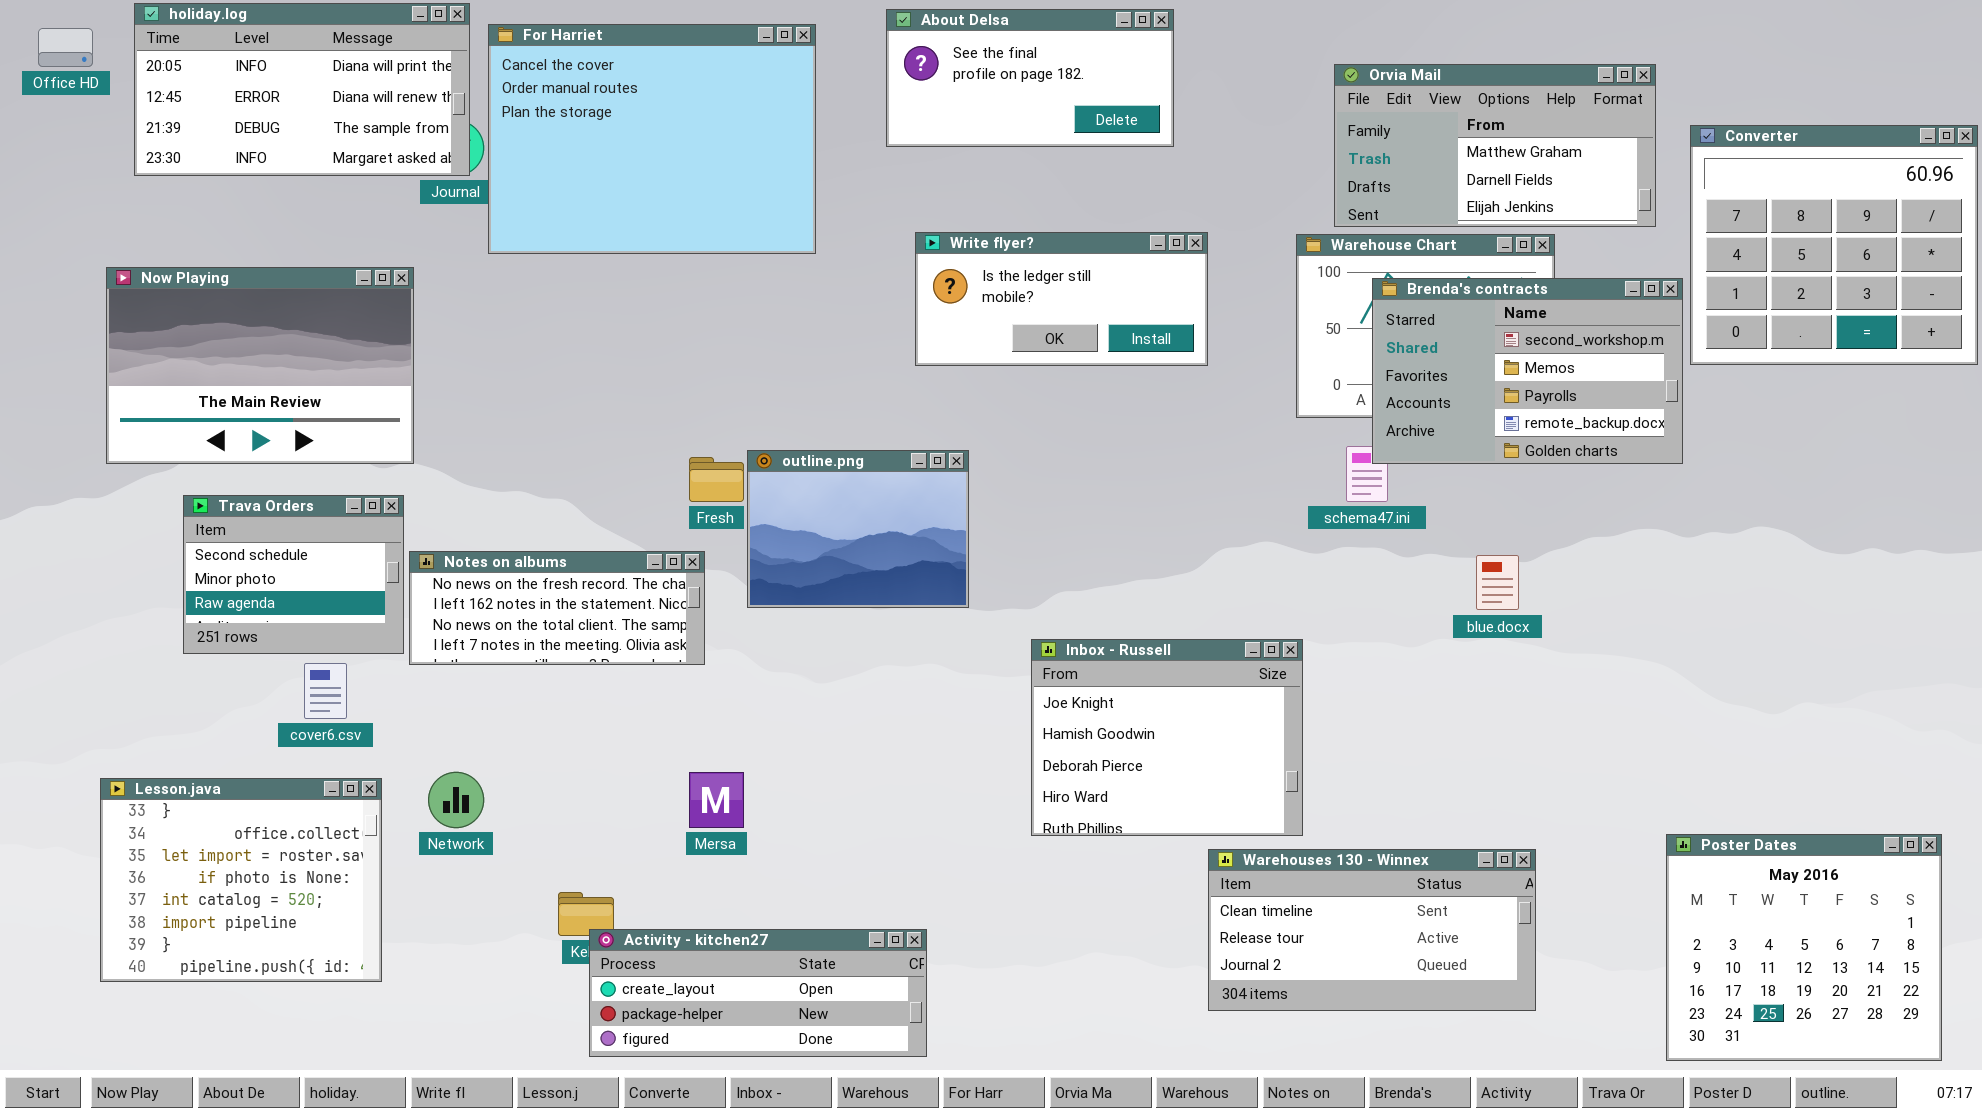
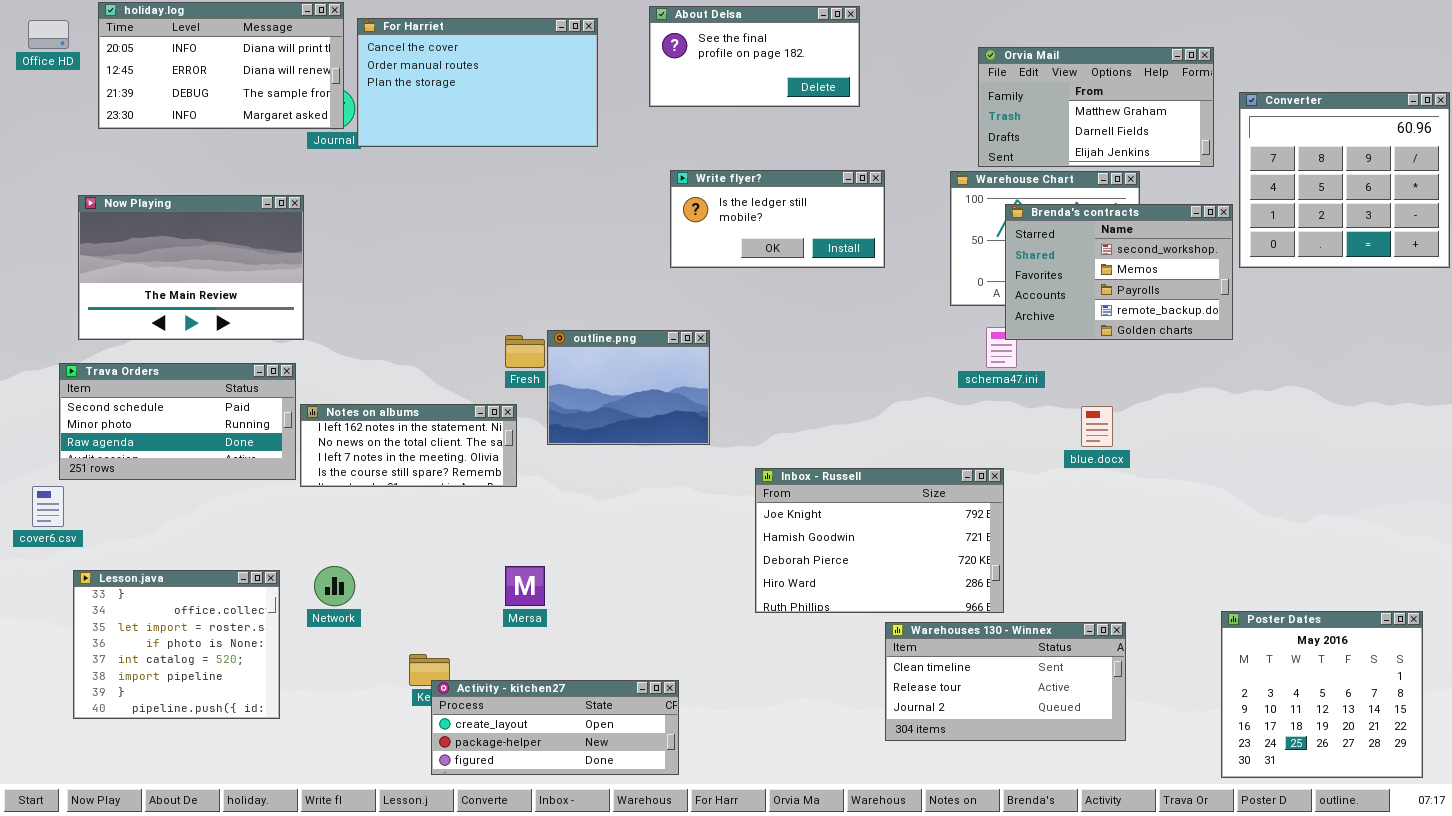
For Harriet: [488,24,816,254] -> [357,18,598,147], resized
Trava Orders: [183,495,404,654] -> [59,363,296,480], resized
Notes on albums: [409,551,705,665] -> [300,404,517,487], scrolled down 1 row
Inbox - Russell: [1031,639,1303,836] -> [755,468,1004,613], resized
cover6.csv: [304,663,347,719] -> [32,486,64,527], moved

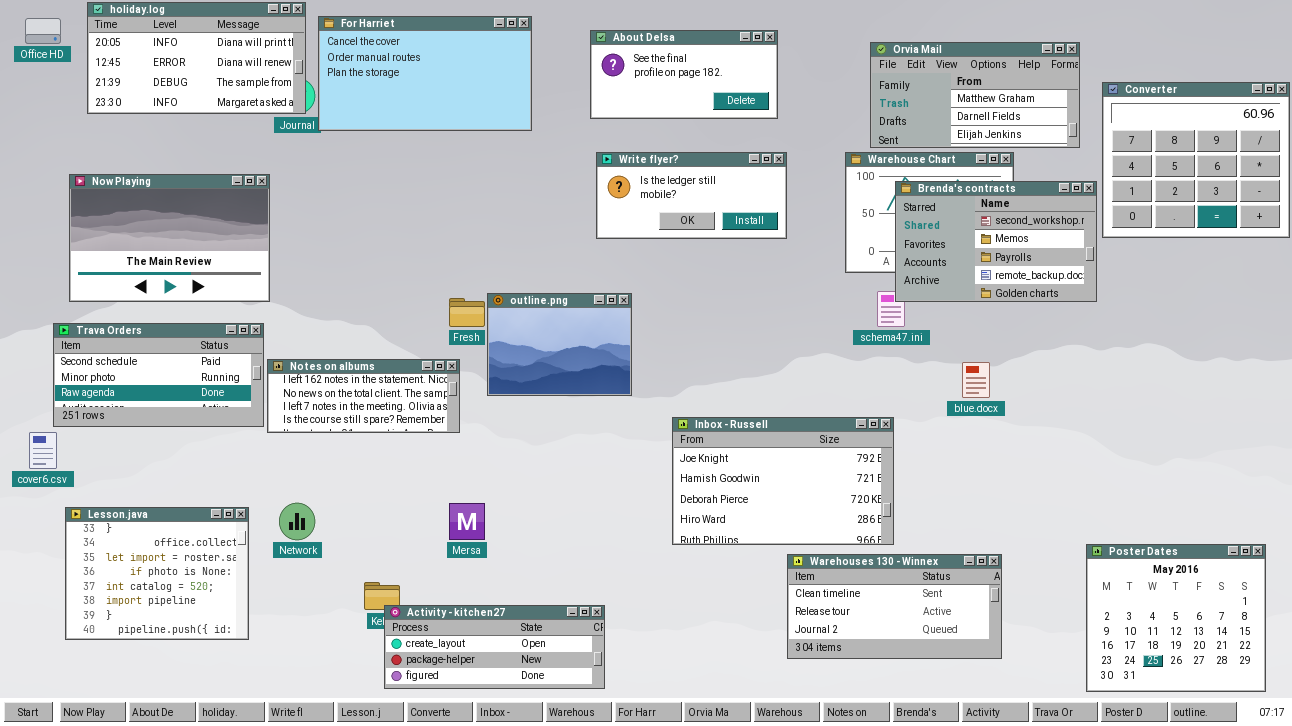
About Delsa: [649,6,860,107] -> [590,30,778,119], moved

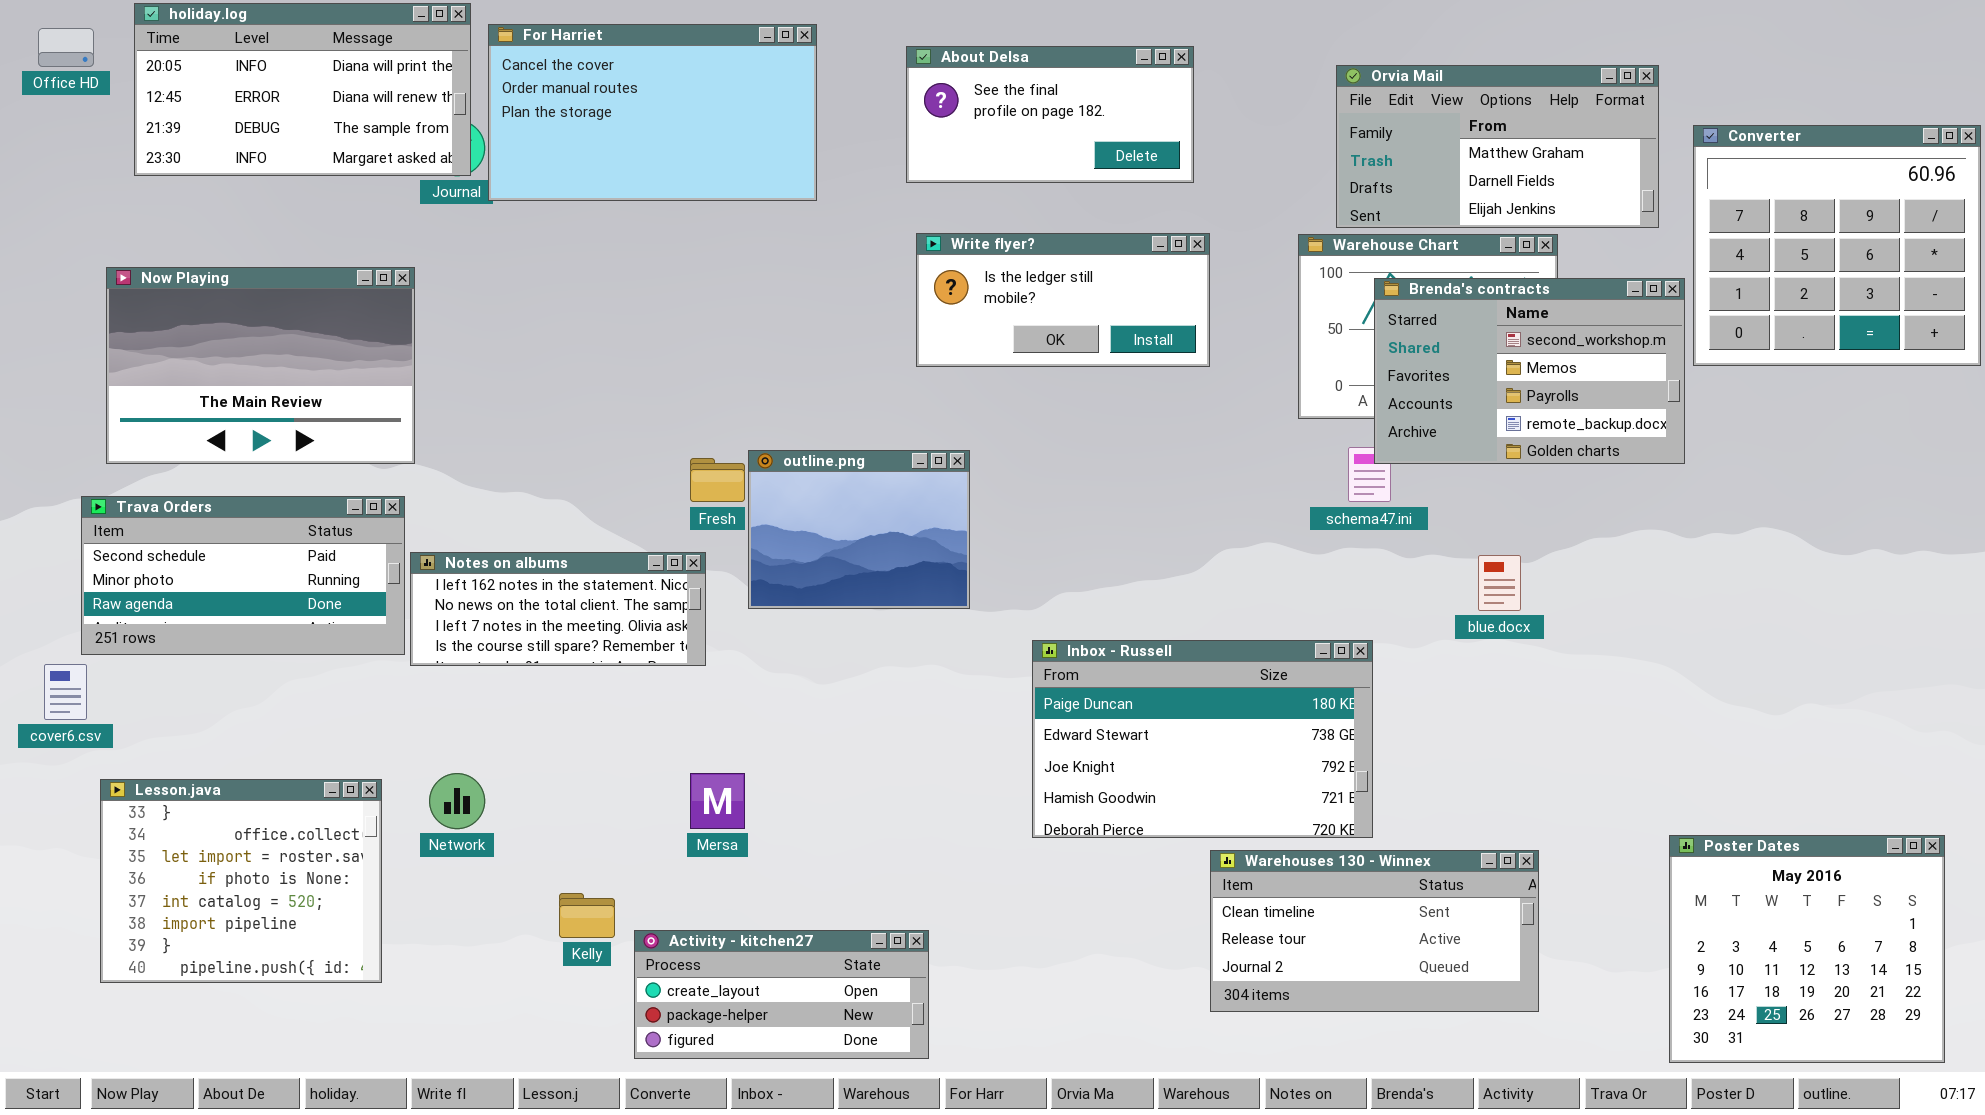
Inbox - Russell: [672,417,894,545] -> [1032,640,1373,838], scrolled up 2 rows
Activity - kitchen27: [384,605,605,689] -> [634,930,929,1059], resized

